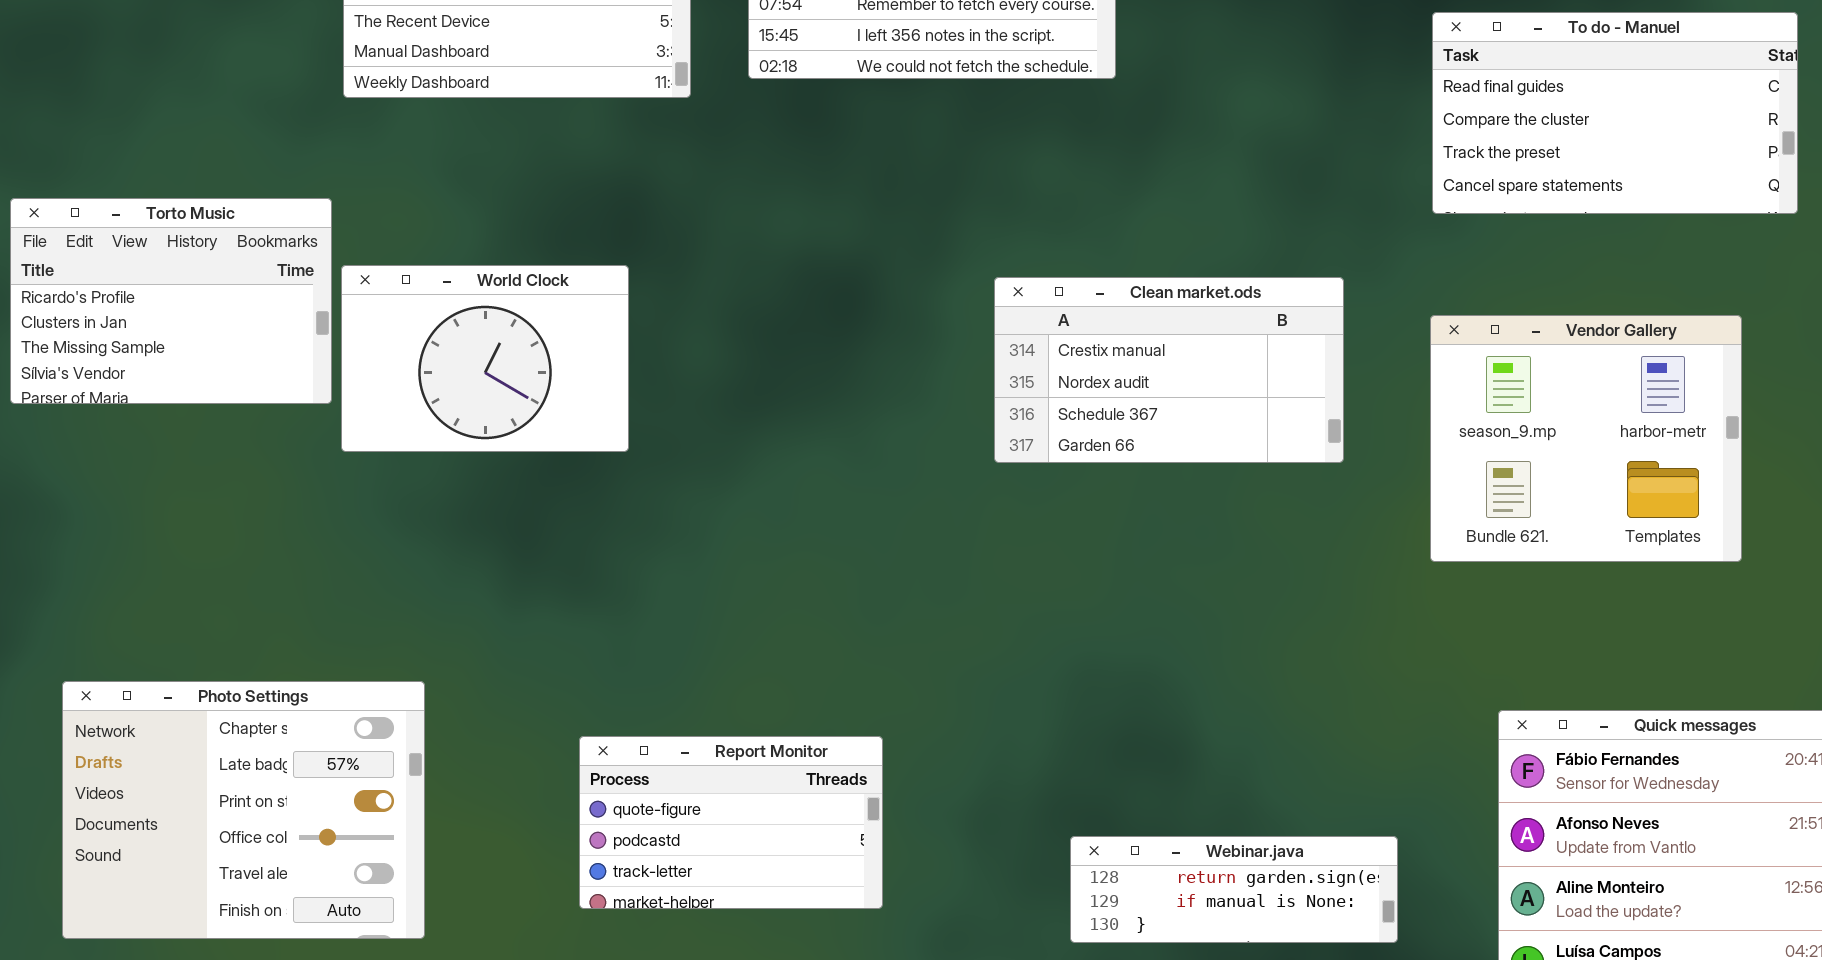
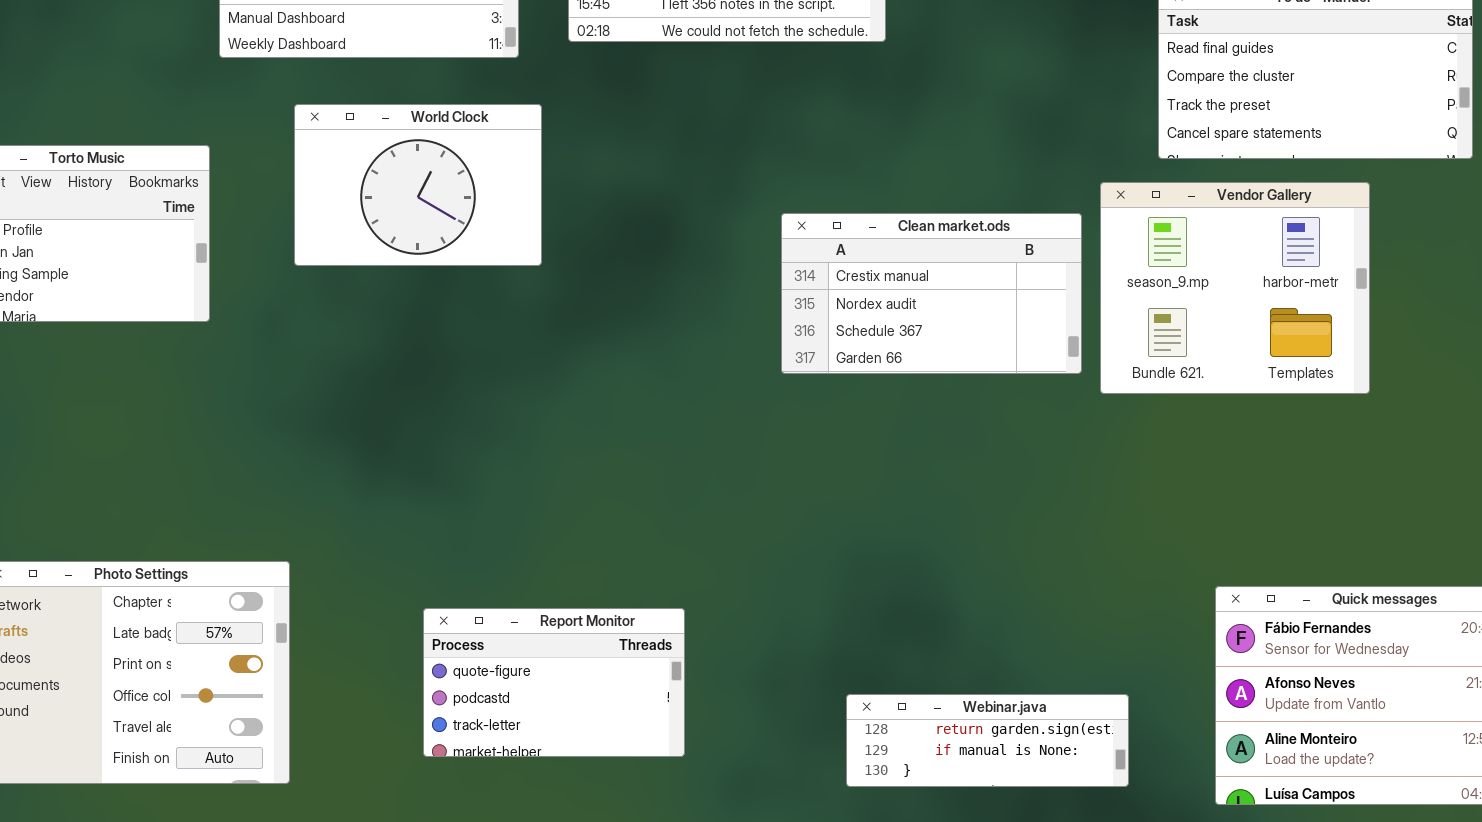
World Clock: [341,265,629,452] -> [294,104,542,266], moved
Vendor Gallery: [1430,315,1742,562] -> [1100,182,1370,394], moved

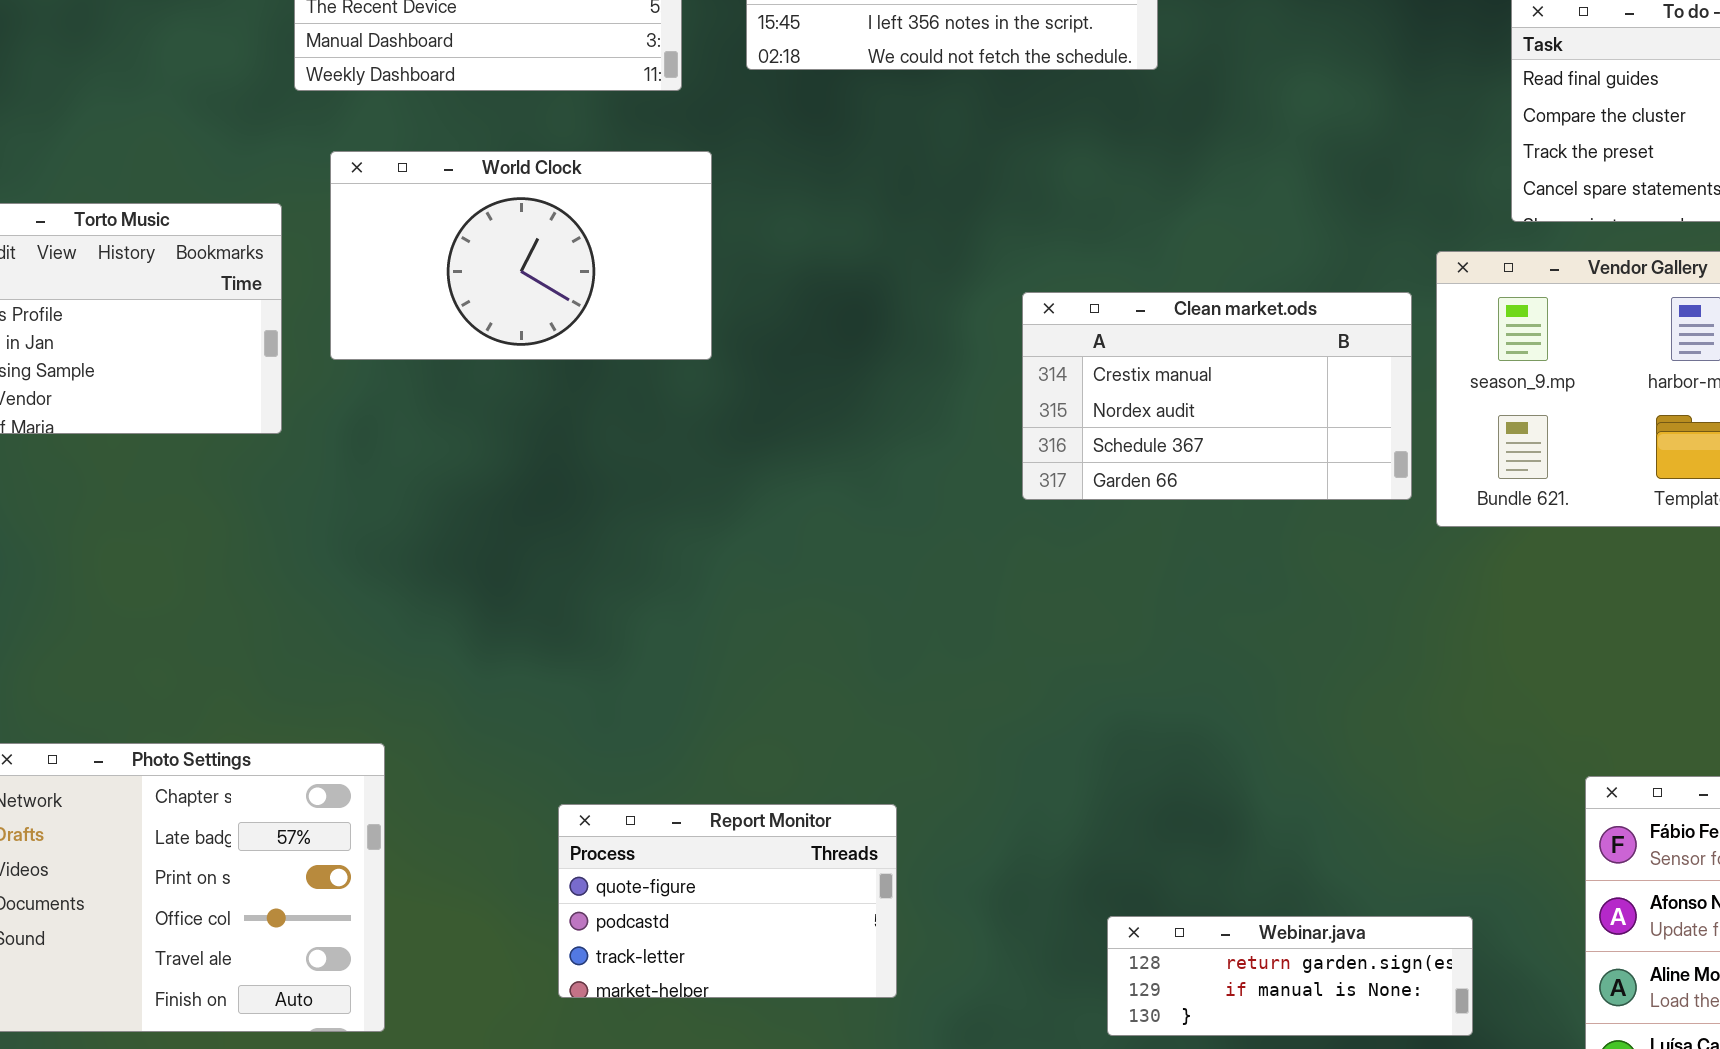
World Clock: [294,104,542,266] -> [330,151,712,360], resized

